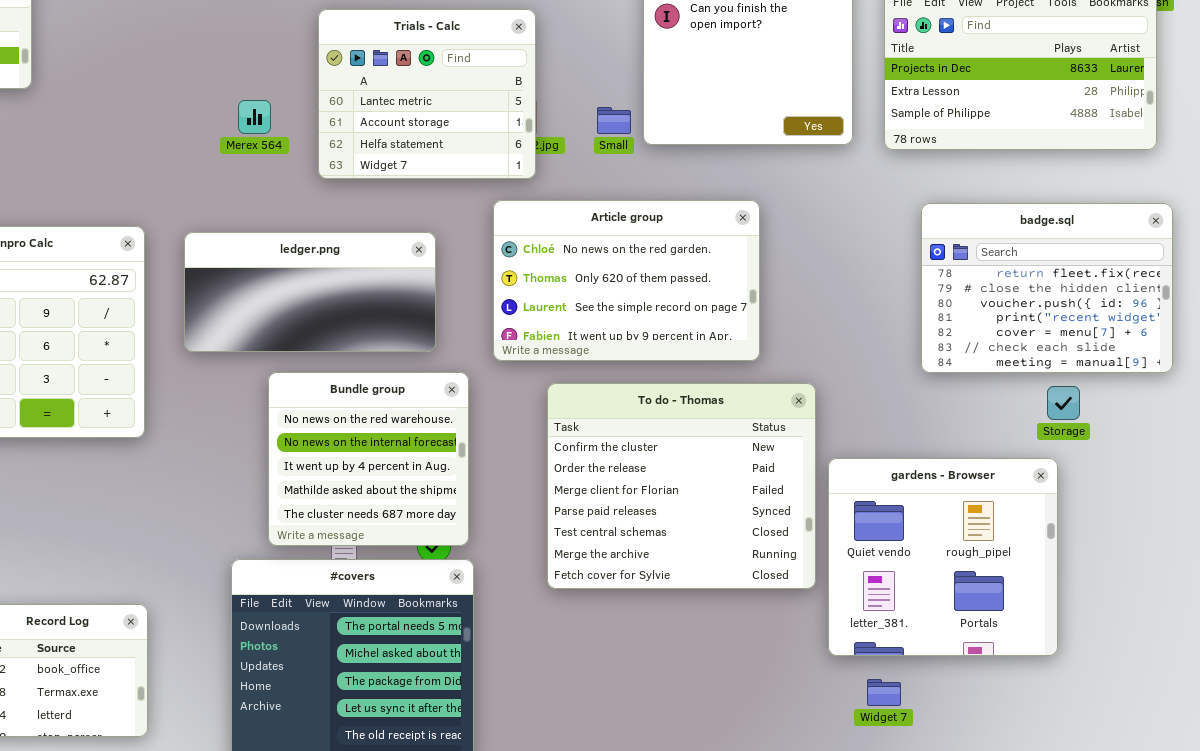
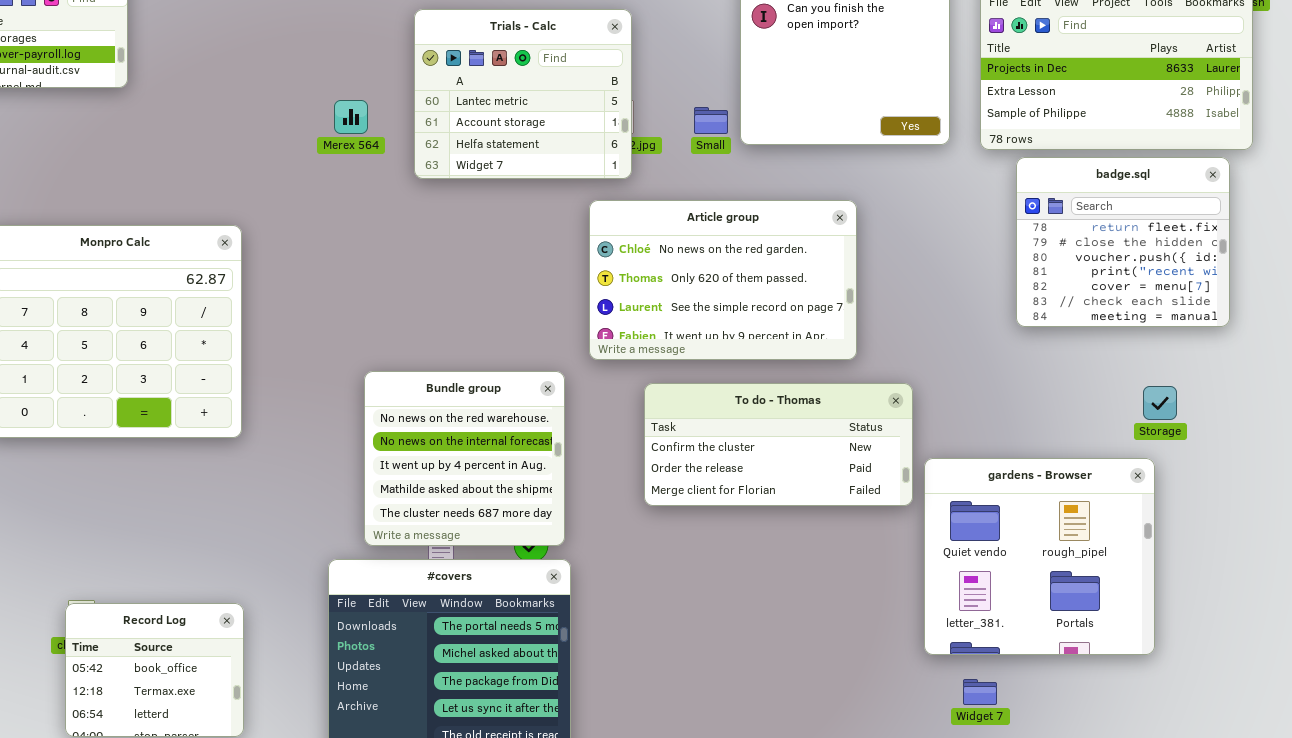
badge.sql: [921,203,1173,373] -> [1016,157,1230,327], moved, resized
ledger.png: [184,232,436,352] -> none, closed
To do - Thomas: [547,383,816,589] -> [644,383,913,506], resized

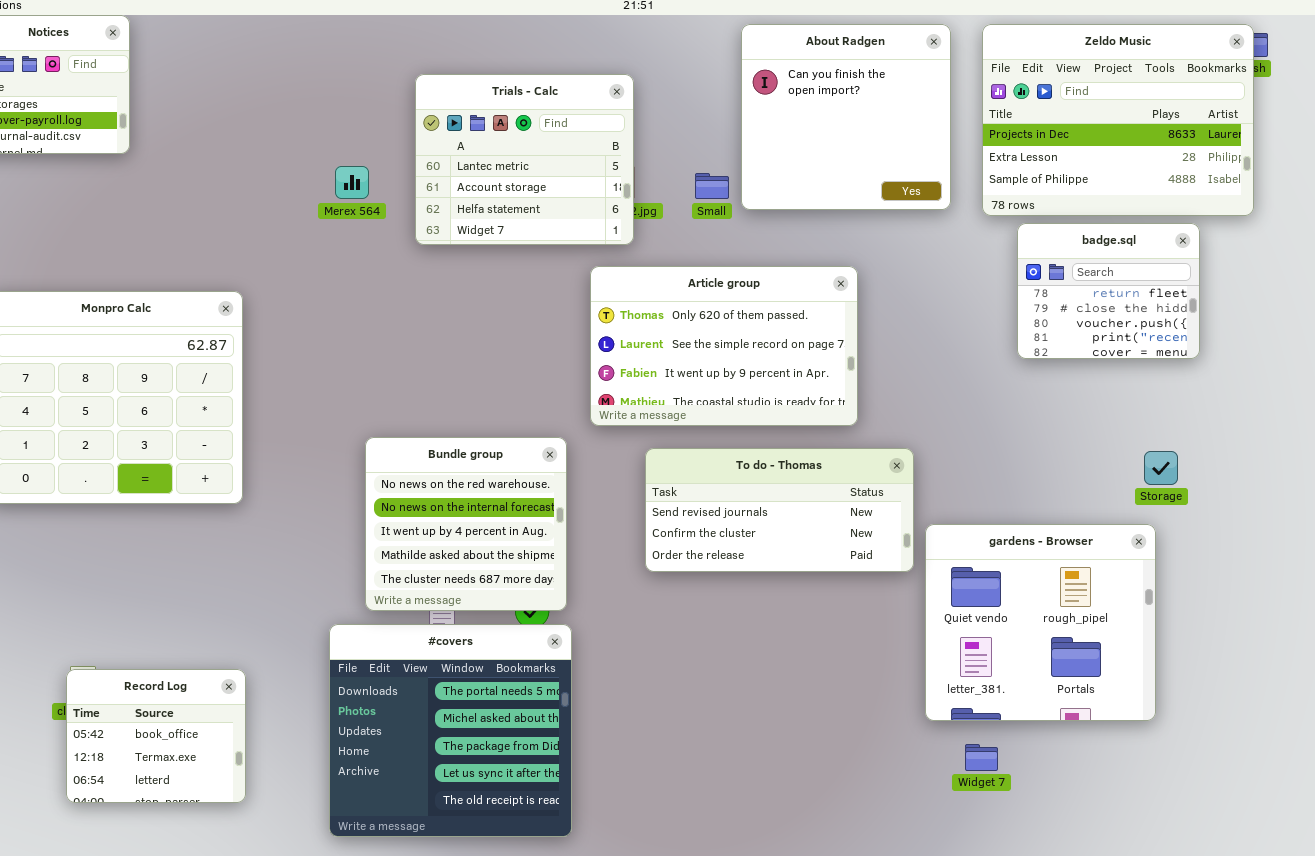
badge.sql: [1016,157,1230,327] -> [1017,223,1200,359], resized
Article group: [589,200,857,360] -> [590,266,858,426], scrolled down 1 row
To do - Thomas: [644,383,913,506] -> [645,448,914,572], scrolled up 1 row

